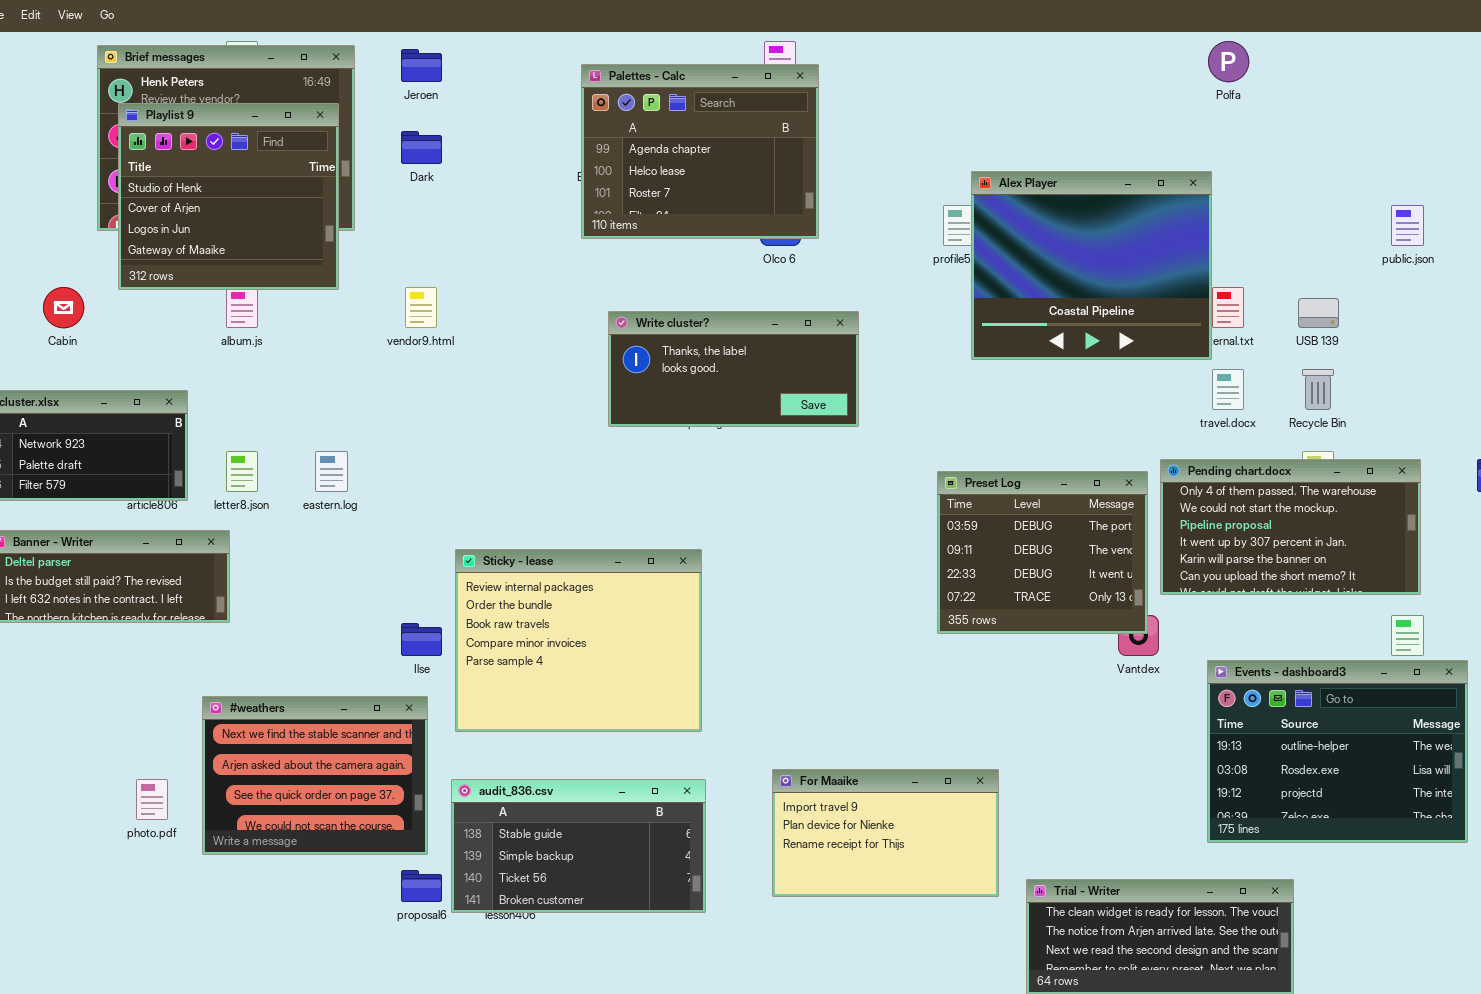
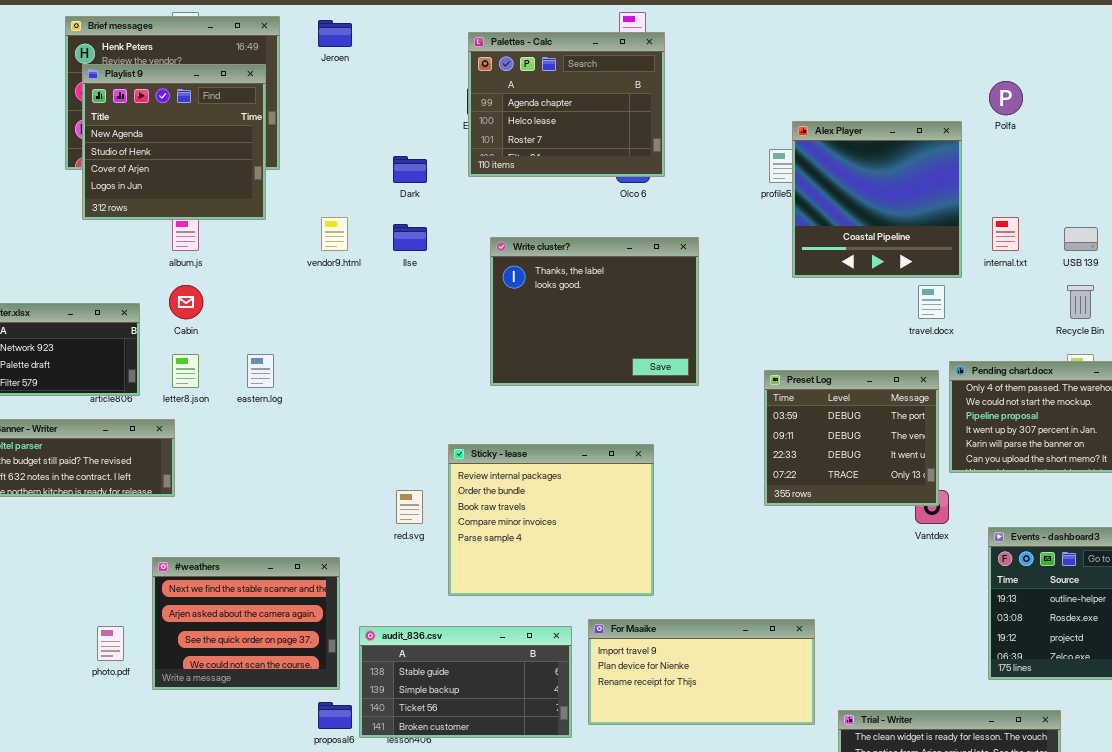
Polfa: [1208,41,1249,82] -> [989,81,1023,115], moved
Playlist 9: [118,103,339,290] -> [82,64,266,220], scrolled up 1 row
Dark: [401,131,442,164] -> [393,156,427,183], moved
Alex Player: [971,171,1212,360] -> [792,121,962,278], resized
Cabin: [43,287,84,328] -> [169,285,203,319], moved
Write cluster?: [608,311,859,427] -> [490,237,699,386], resized
travel.docx: [1212,369,1244,410] -> [918,285,945,319], moved
Sticky - lease: [455,549,702,732] -> [448,444,654,596], moved
Ilse: [401,623,442,656] -> [393,224,427,251], moved
For Maaike: [772,769,999,897] -> [588,619,815,725], resized

